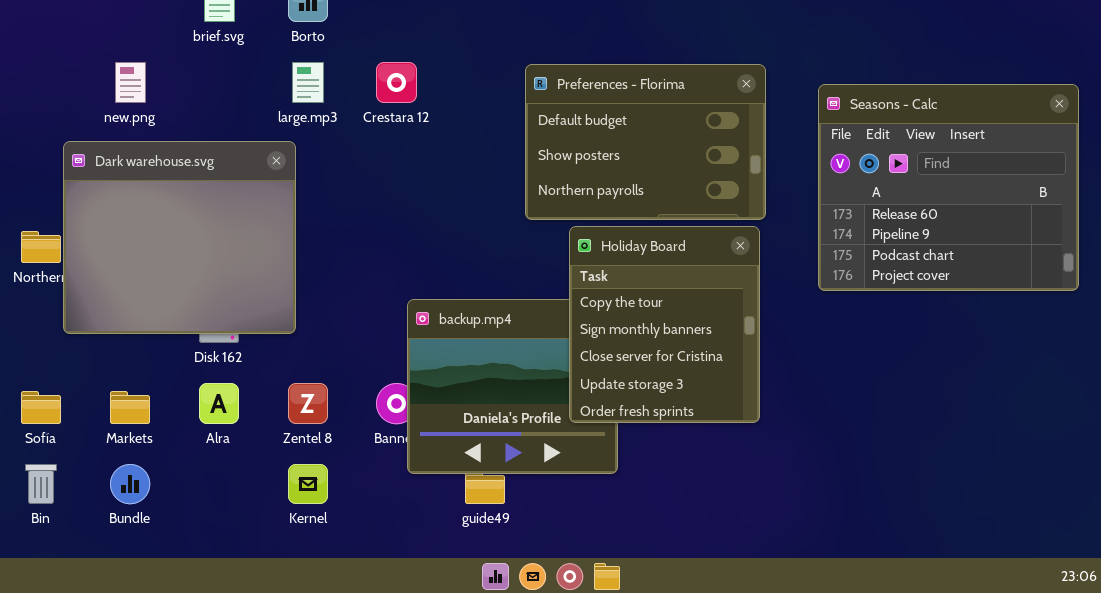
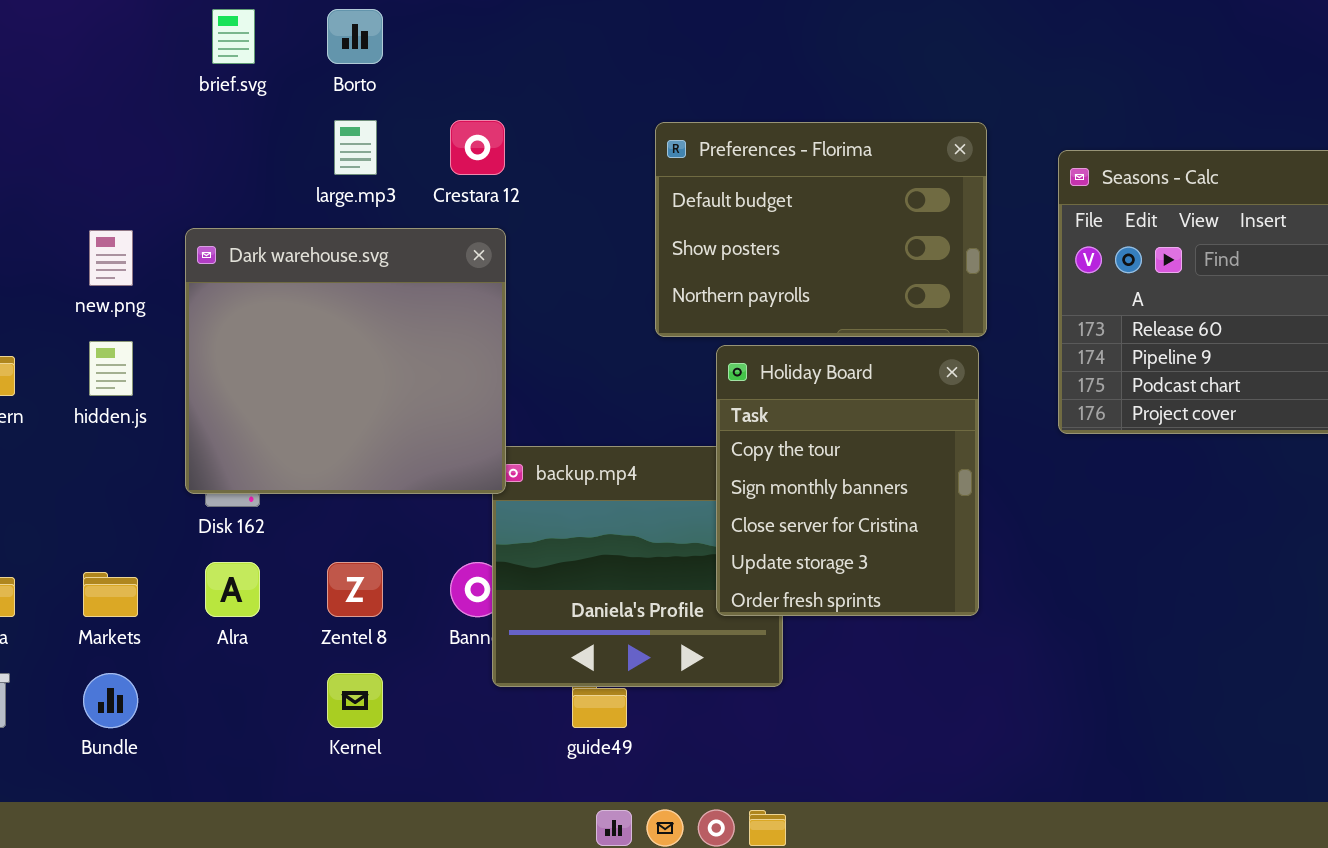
new.png: [115,62,146,103] -> [89,230,133,286], moved
Dark warehouse.svg: [63,141,296,334] -> [185,228,506,494], moved

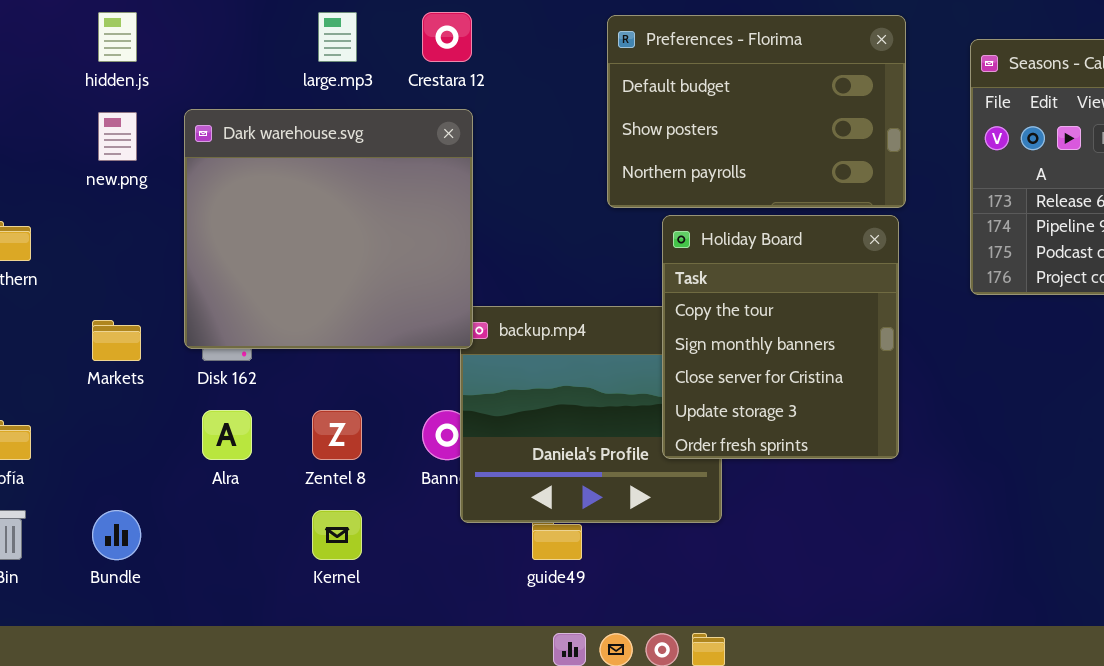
hidden.js: [89,341,133,396] -> [98,12,137,62], moved
Markets: [83,572,138,617] -> [92,320,141,361], moved

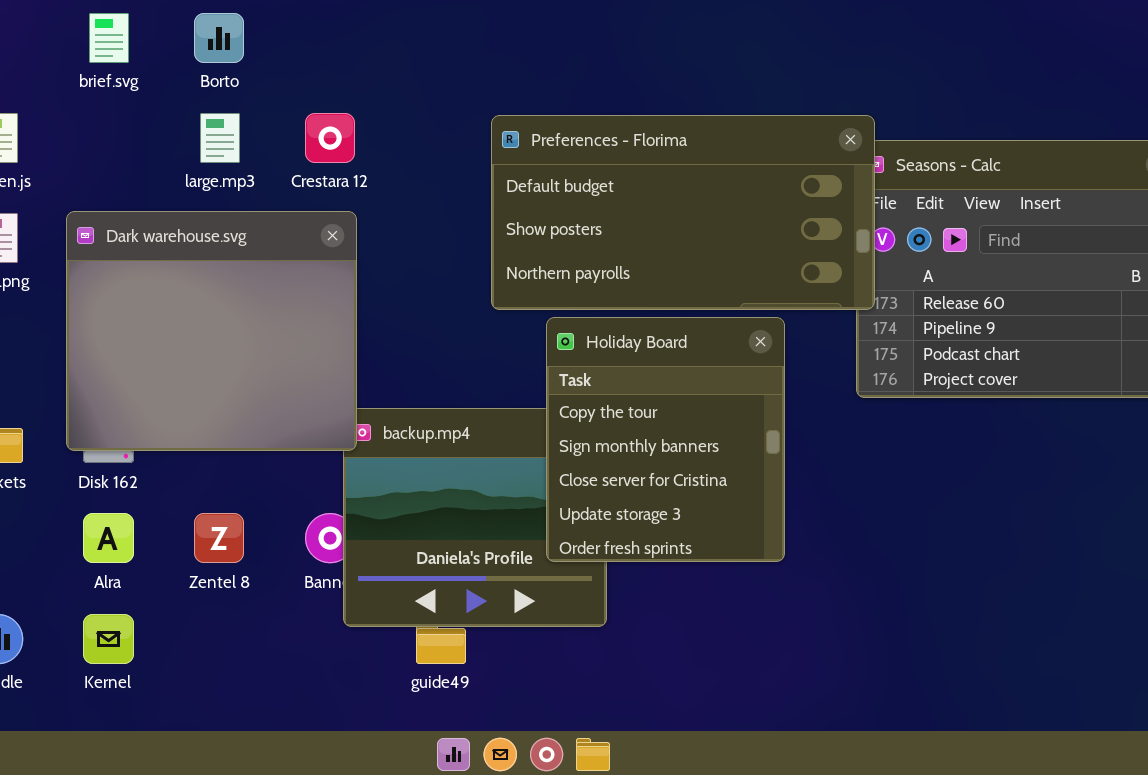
Preferences - Florima: [607,15,906,208] -> [491,115,875,310], resized
Kernel: [312,510,362,560] -> [83,614,134,664], moved

